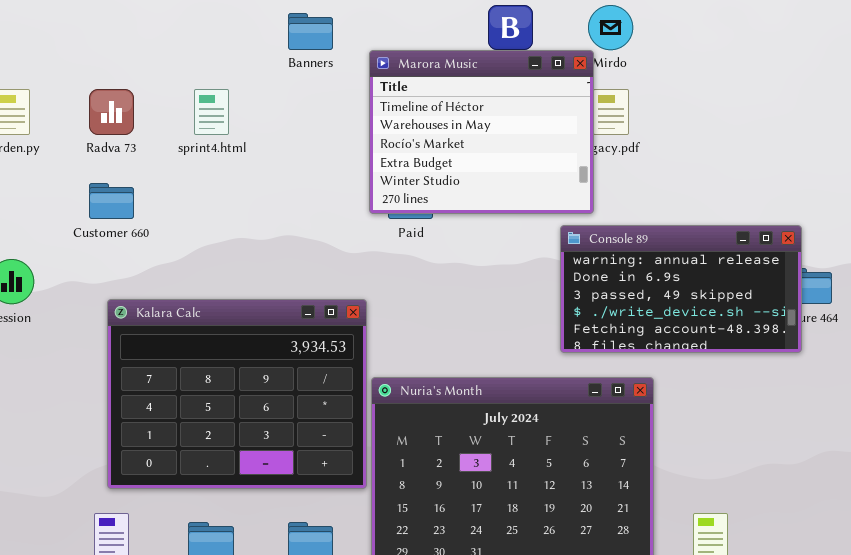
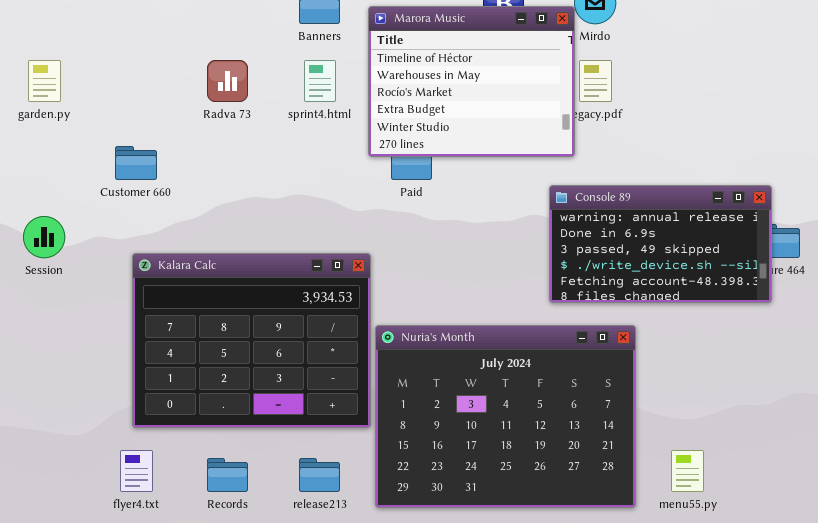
Marora Music: [369,50,594,214] -> [368,6,575,157], moved
Radva 73: [89,89,134,135] -> [207,60,248,102], moved
sprint4.html: [194,89,229,135] -> [304,60,336,102], moved

